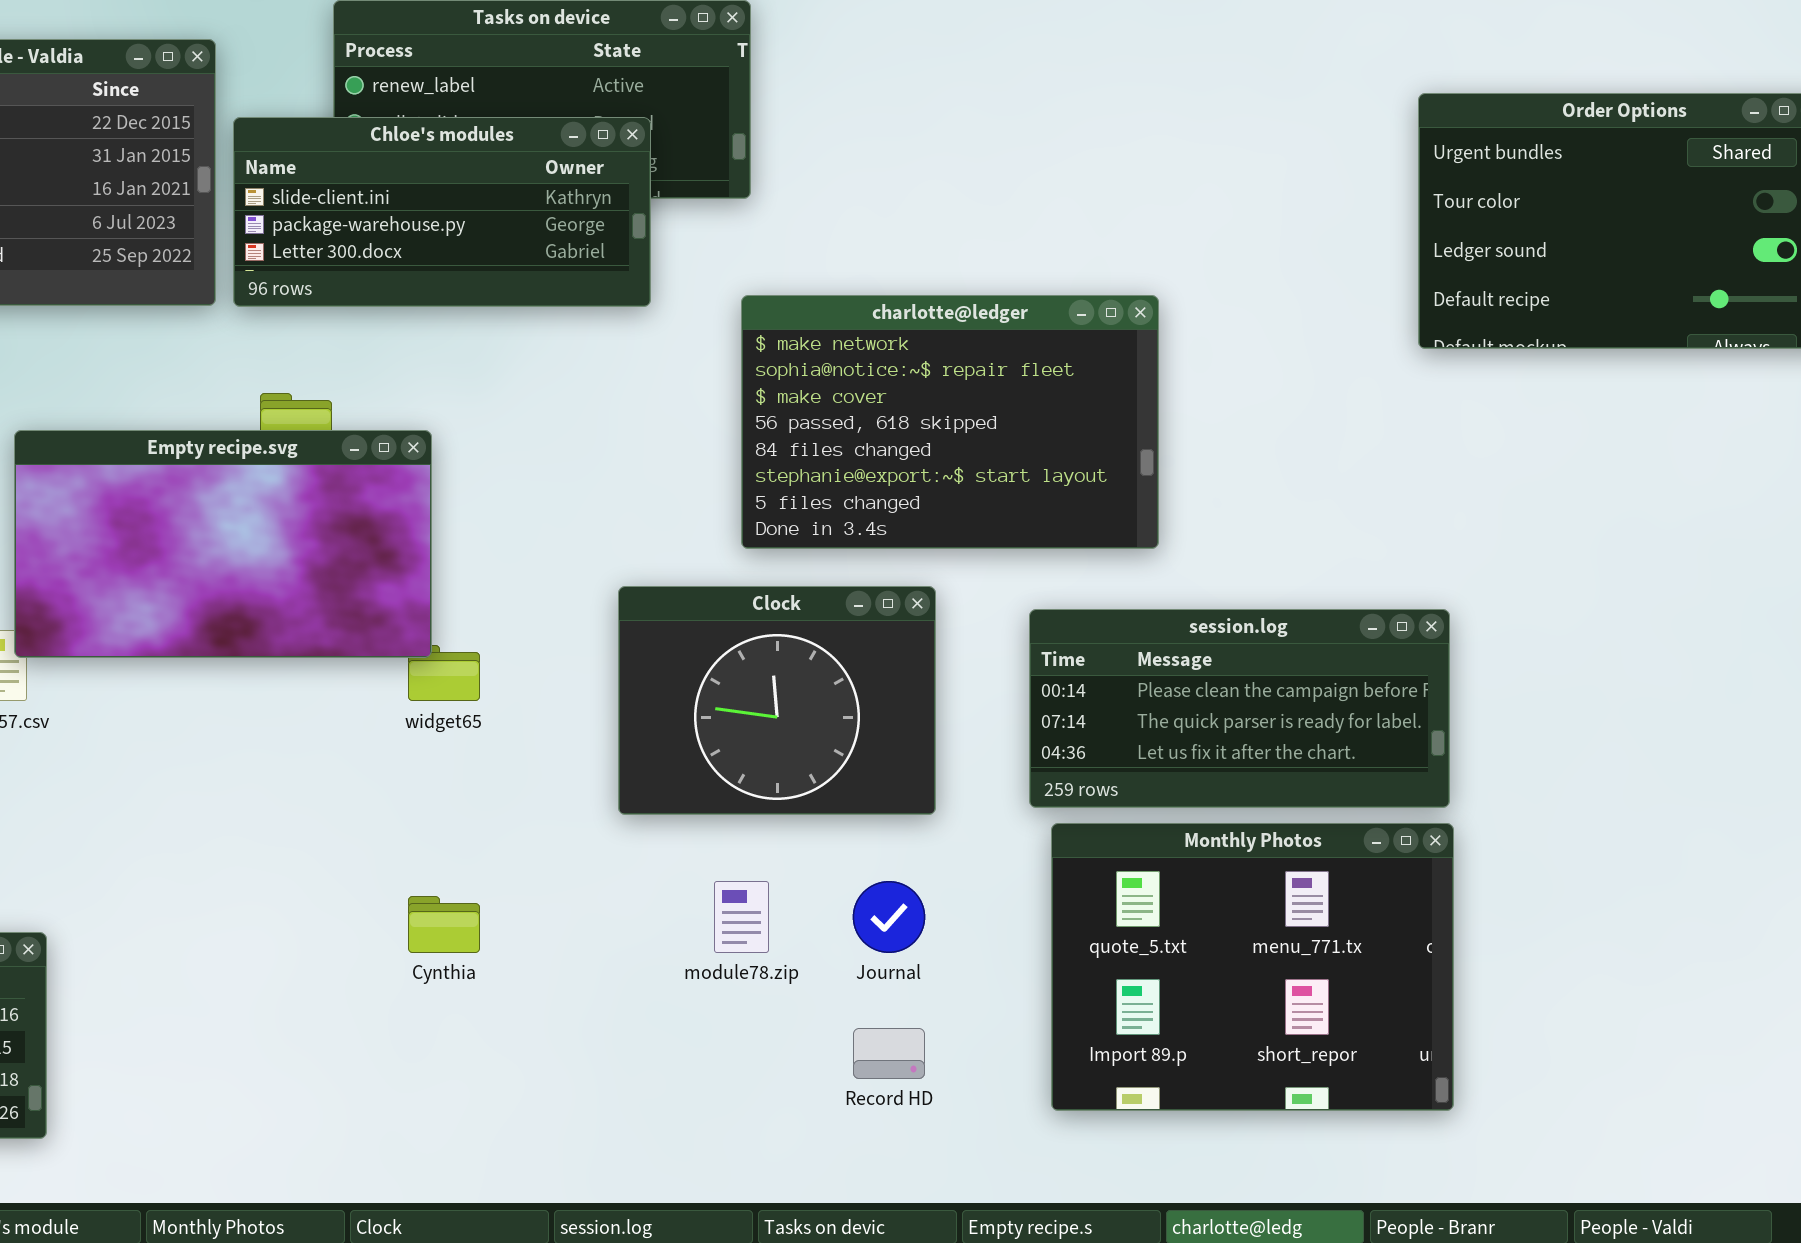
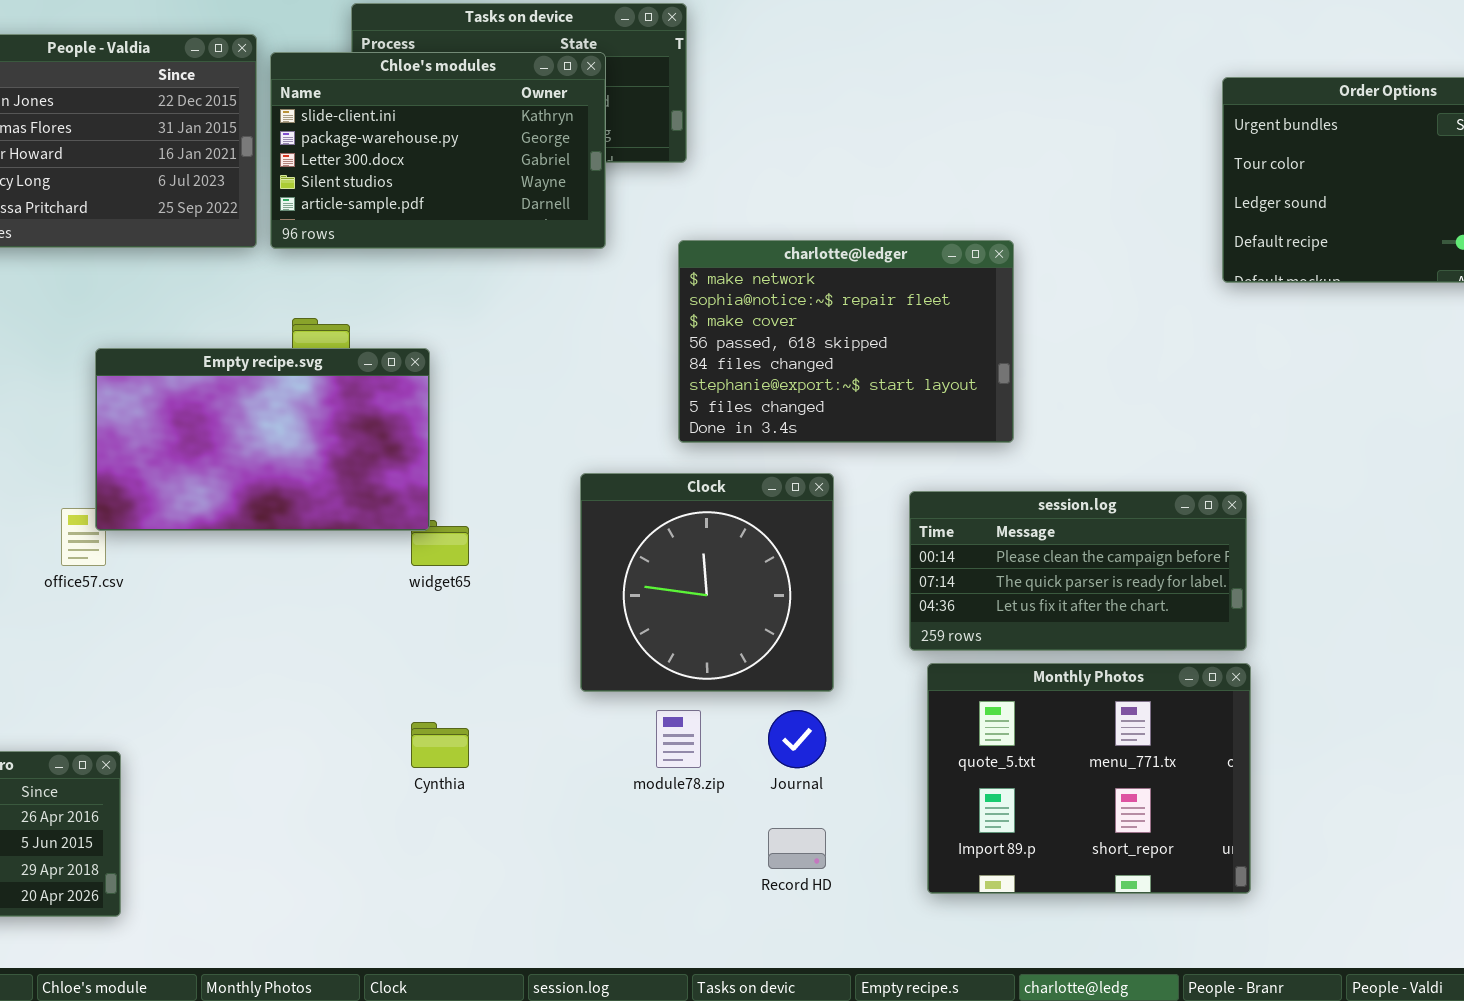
Chloe's modules: [233,117,651,307] -> [270,52,606,249], resized
Clock: [618,586,936,815] -> [580,473,834,692], resized

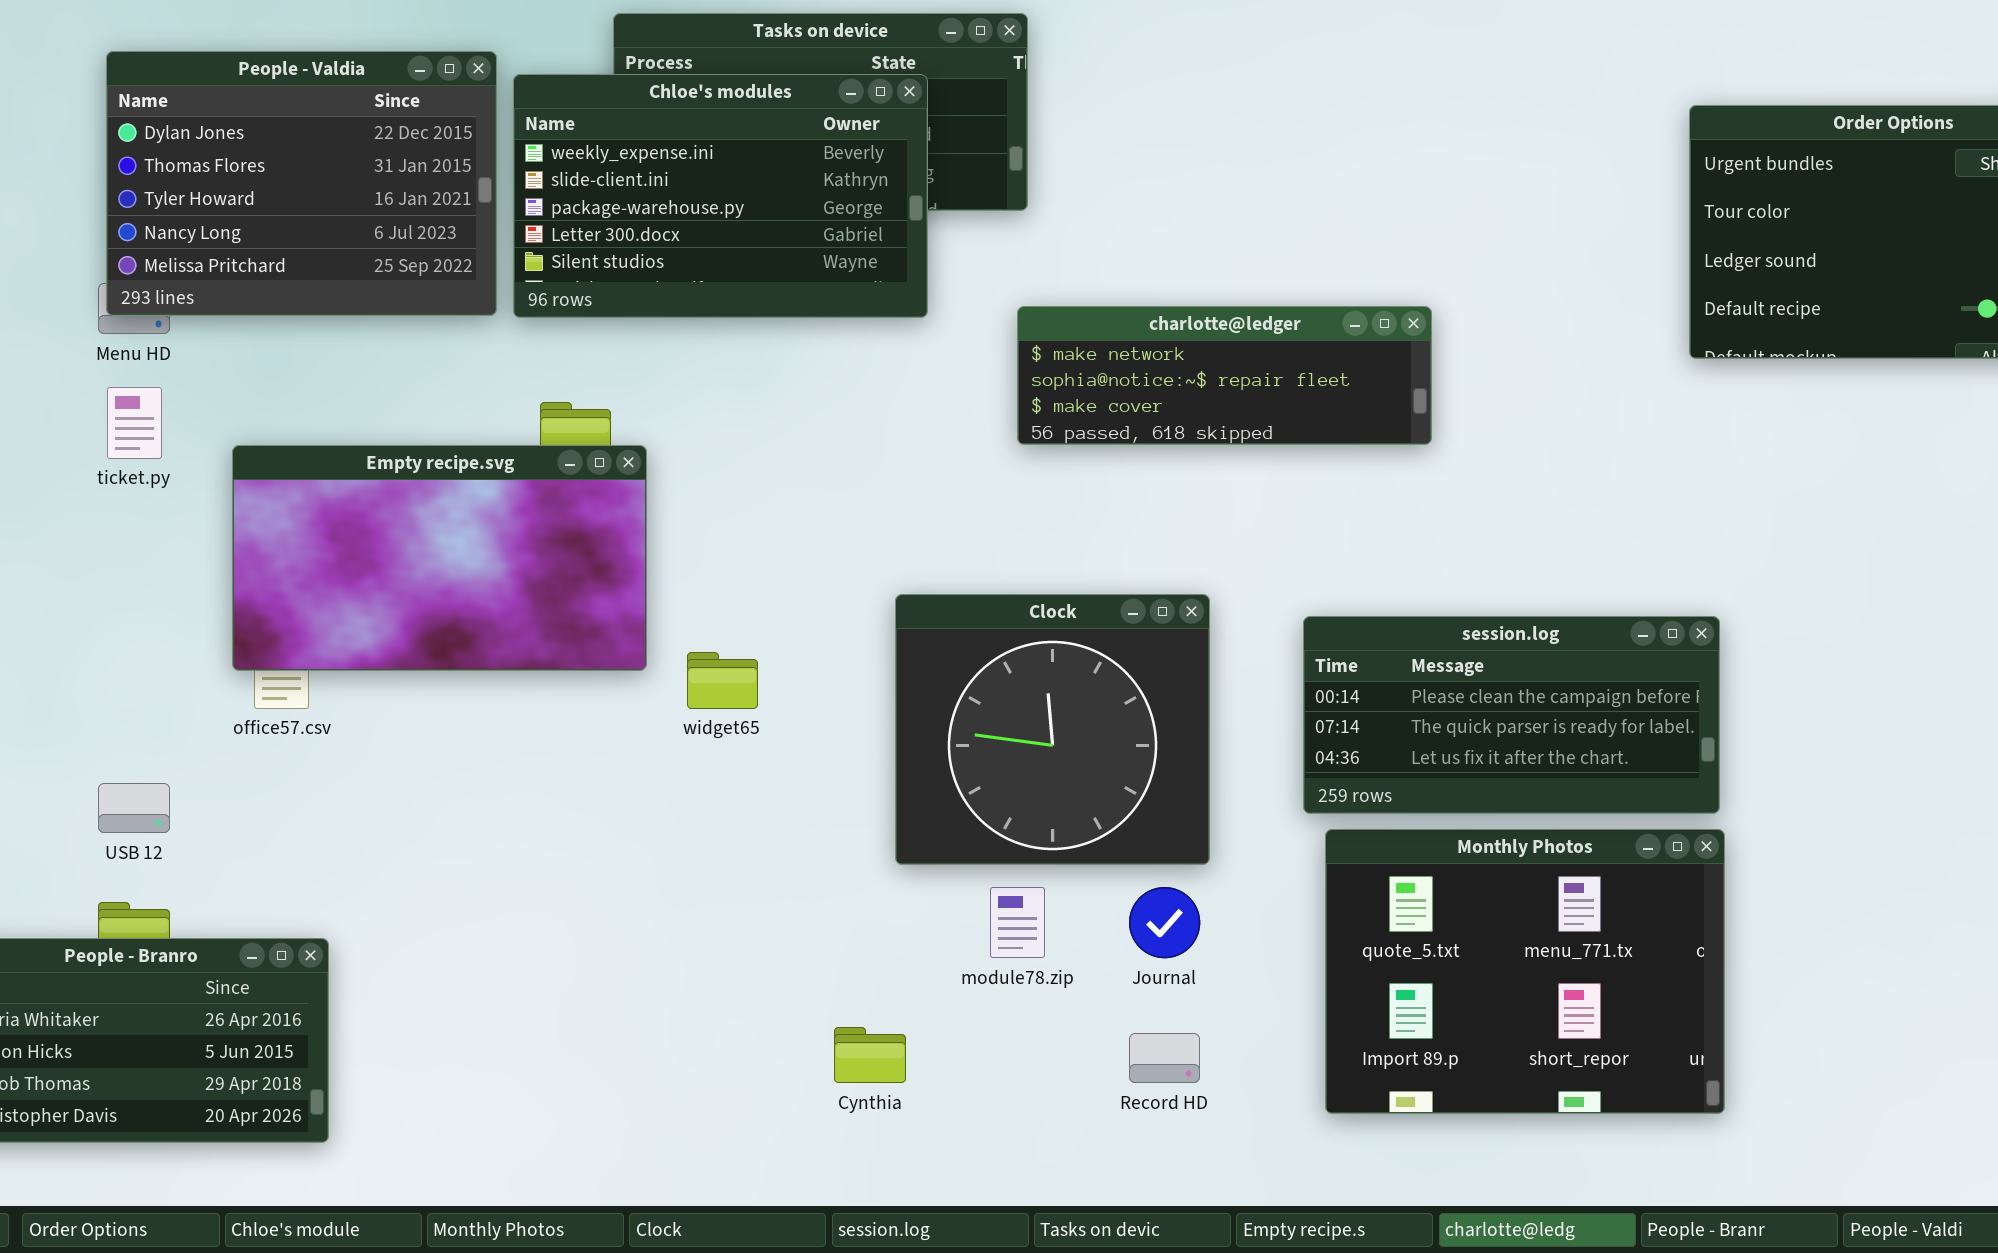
Chloe's modules: [270,52,606,249] -> [513,74,928,318], scrolled up 1 row
charlotte@ledger: [678,240,1014,443] -> [1017,306,1432,445], resized
Empty recipe.svg: [95,348,430,531] -> [232,445,647,671], moved
Cynthia: [411,722,469,768] -> [834,1027,906,1083], moved

